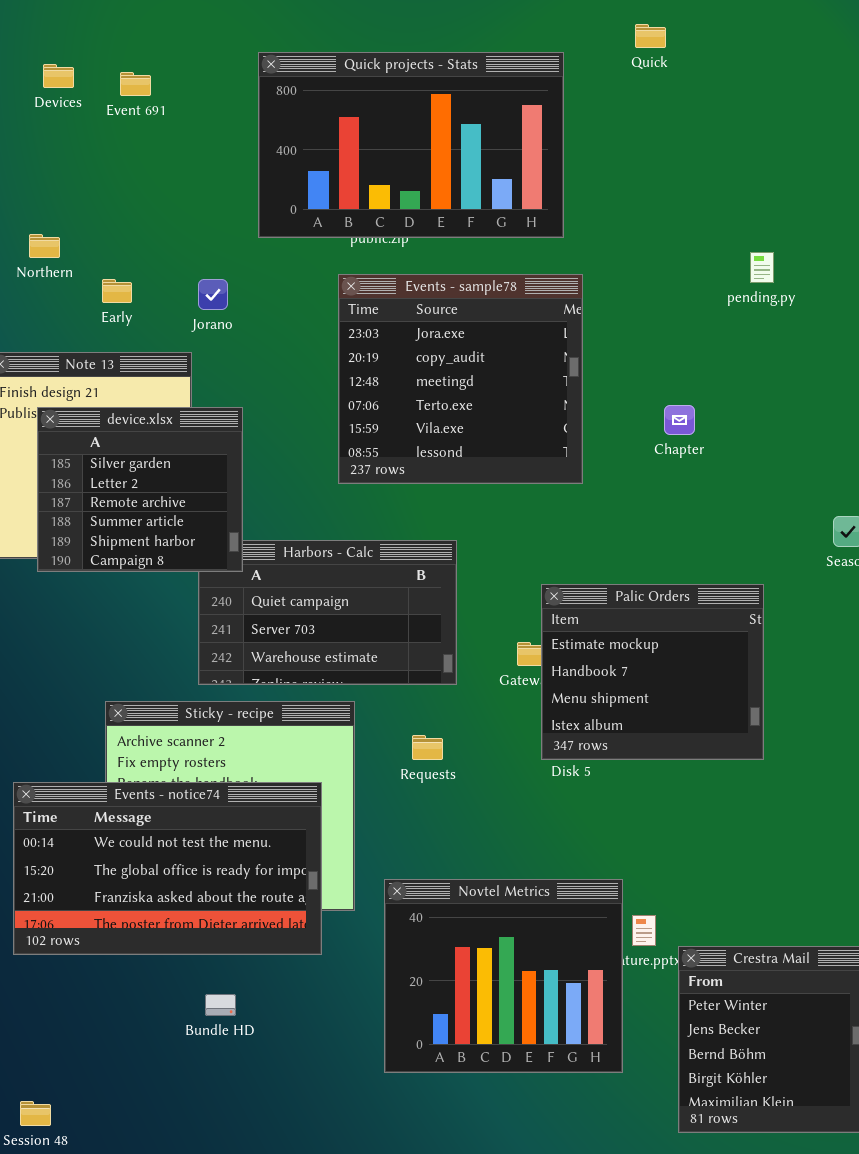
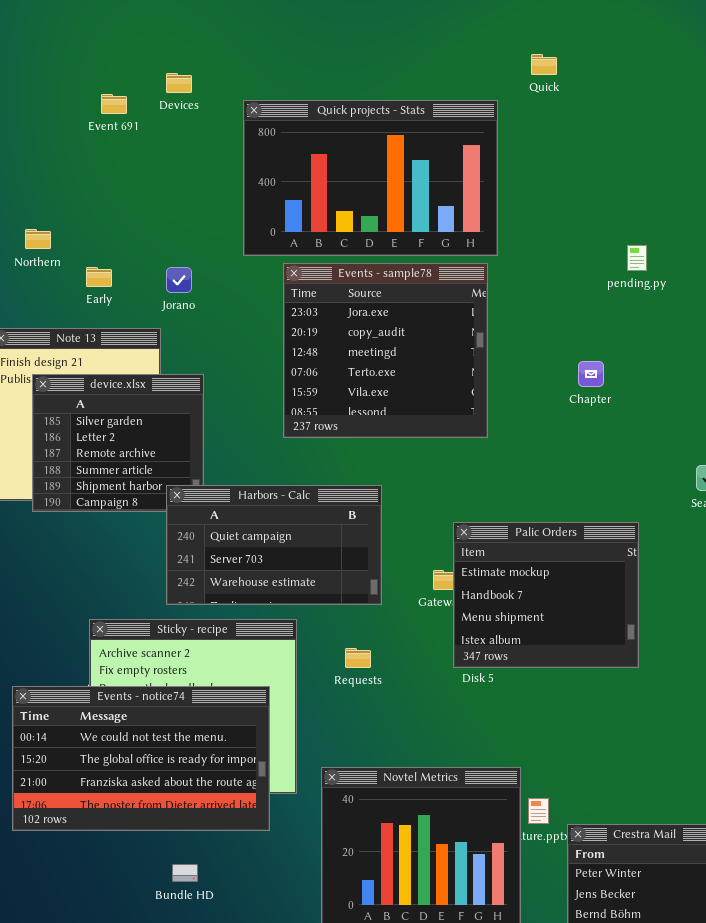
Quick projects - Stats: [258,52,564,238] -> [243,100,498,256], moved
Devices: [43,64,74,88] -> [166,73,192,93], moved
Chapter: [664,405,695,435] -> [578,361,604,387], moved
Harbors - Calc: [198,540,457,685] -> [166,485,382,605], raised

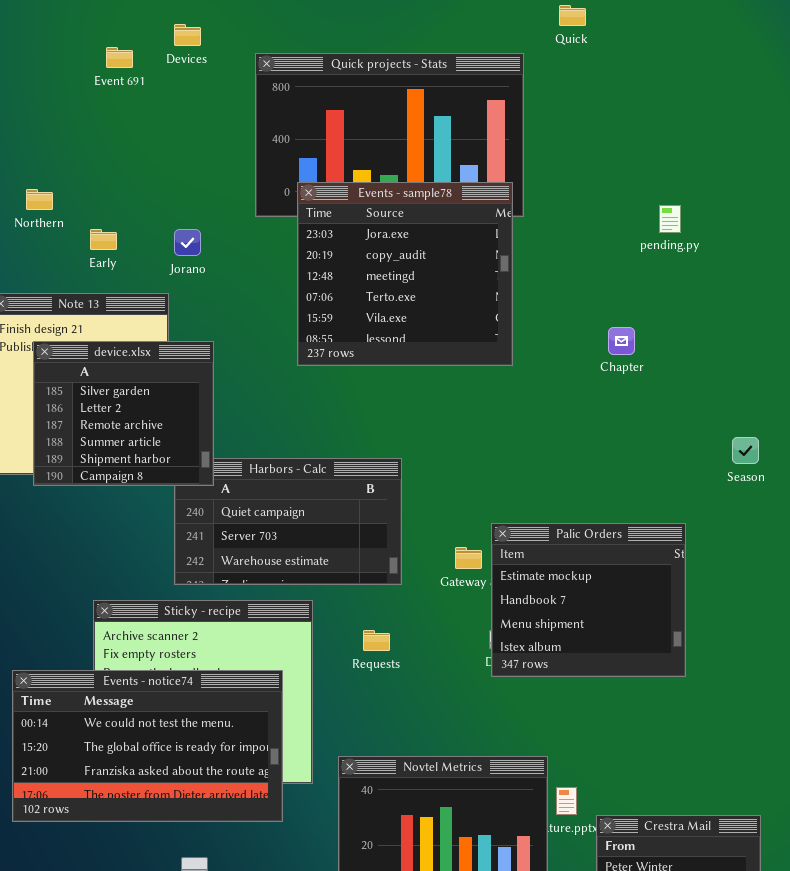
Events - sample78: [283,263,488,438] -> [297,182,513,366], moved
device.xlsx: [32,374,204,512] -> [33,341,214,486], raised
Palic Orders: [453,522,639,668] -> [491,523,686,677], moved

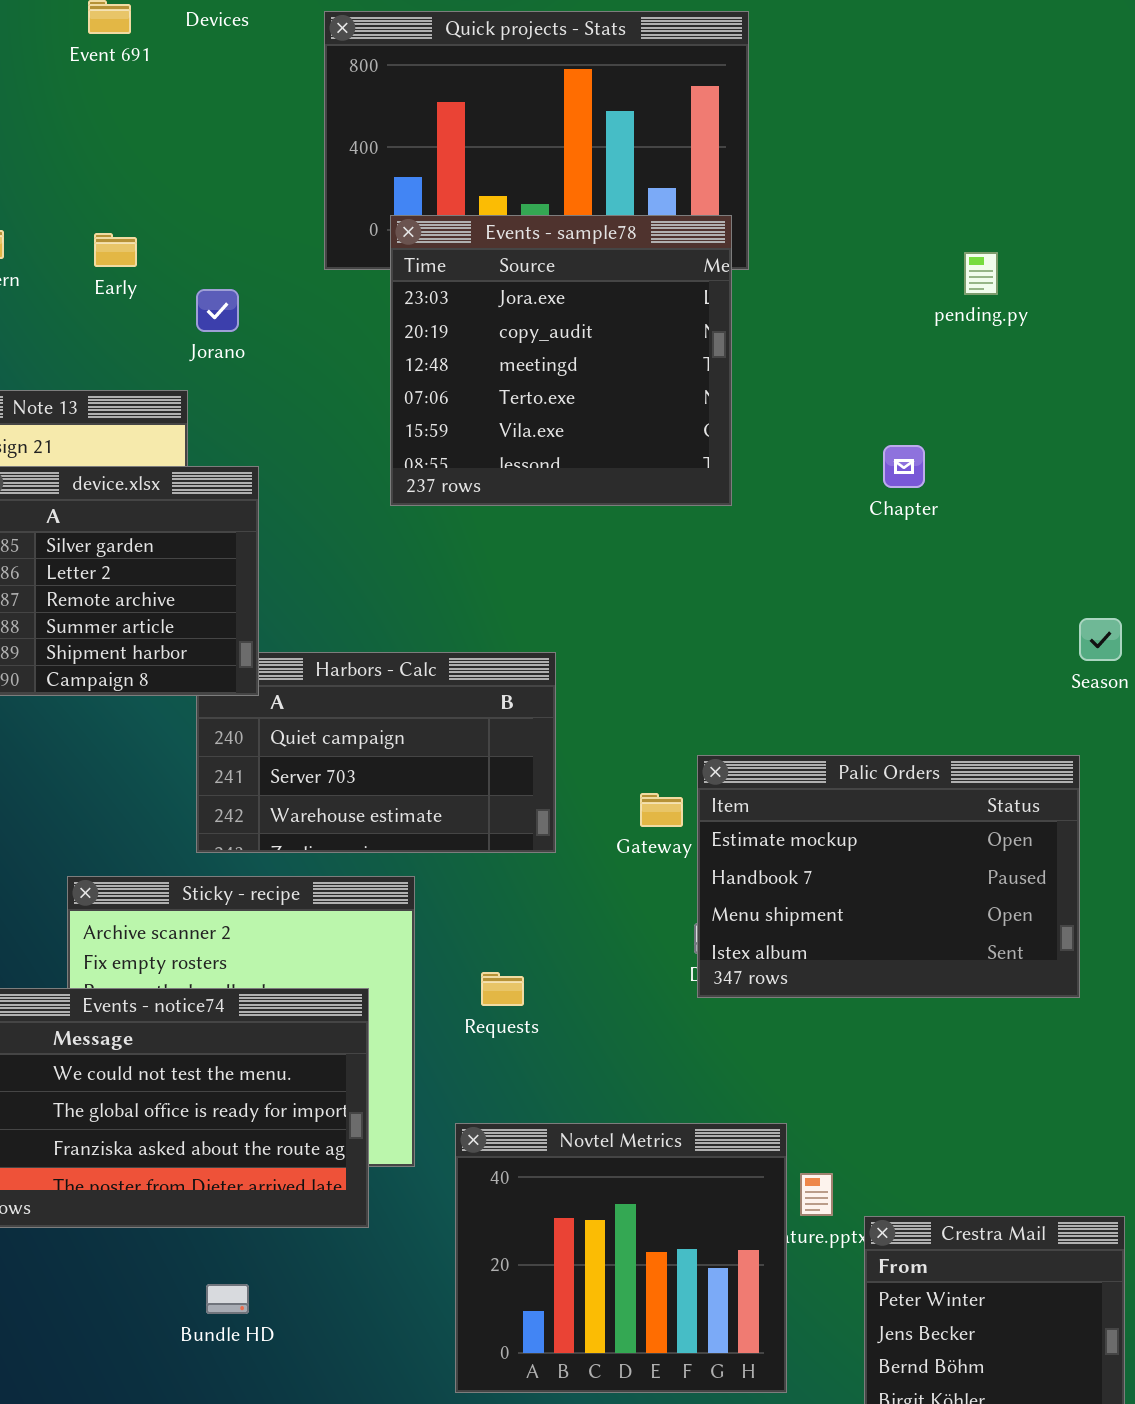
Early: [90,229,117,250] -> [94,233,137,267], moved
Palic Orders: [491,523,686,677] -> [697,755,1080,998], resized
Requests: [363,630,390,651] -> [481,972,524,1006], moved

